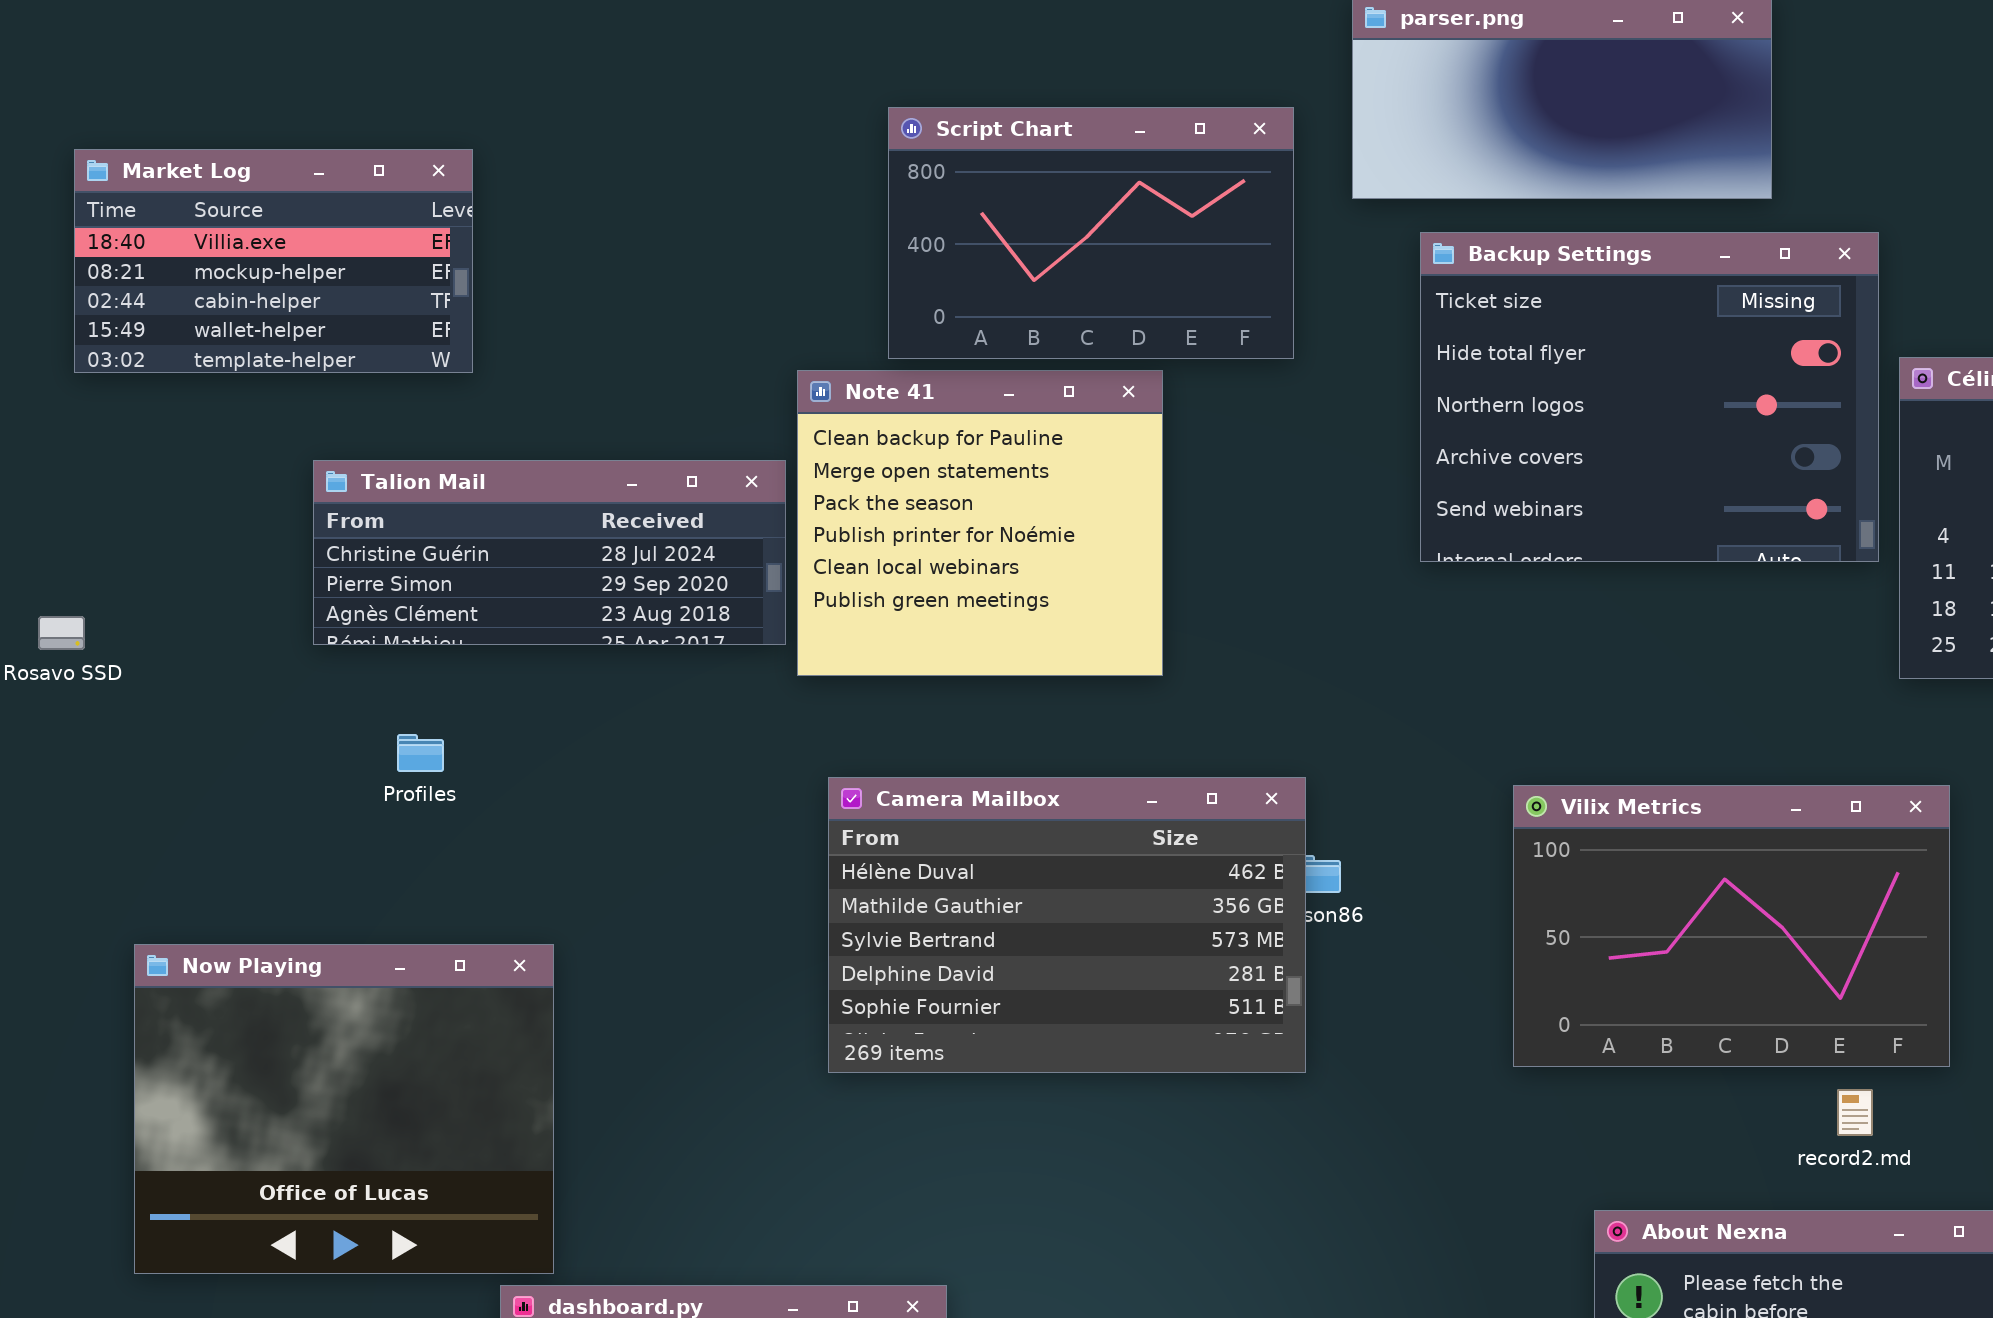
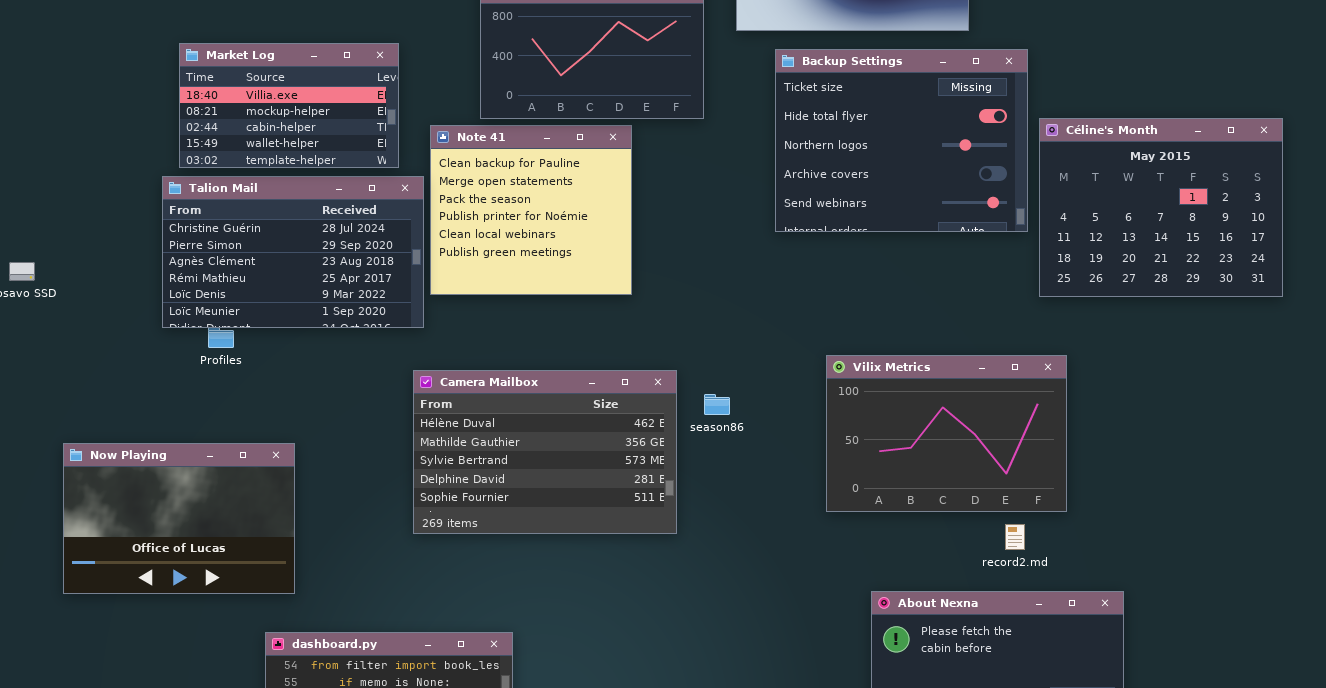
Market Log: [74,149,473,373] -> [179,43,399,168], moved
Talion Mail: [313,460,786,645] -> [162,176,424,328], resized
Camera Mailbox: [828,777,1306,1073] -> [413,370,677,534], moved
Now Playing: [134,944,554,1274] -> [63,443,295,594], resized

